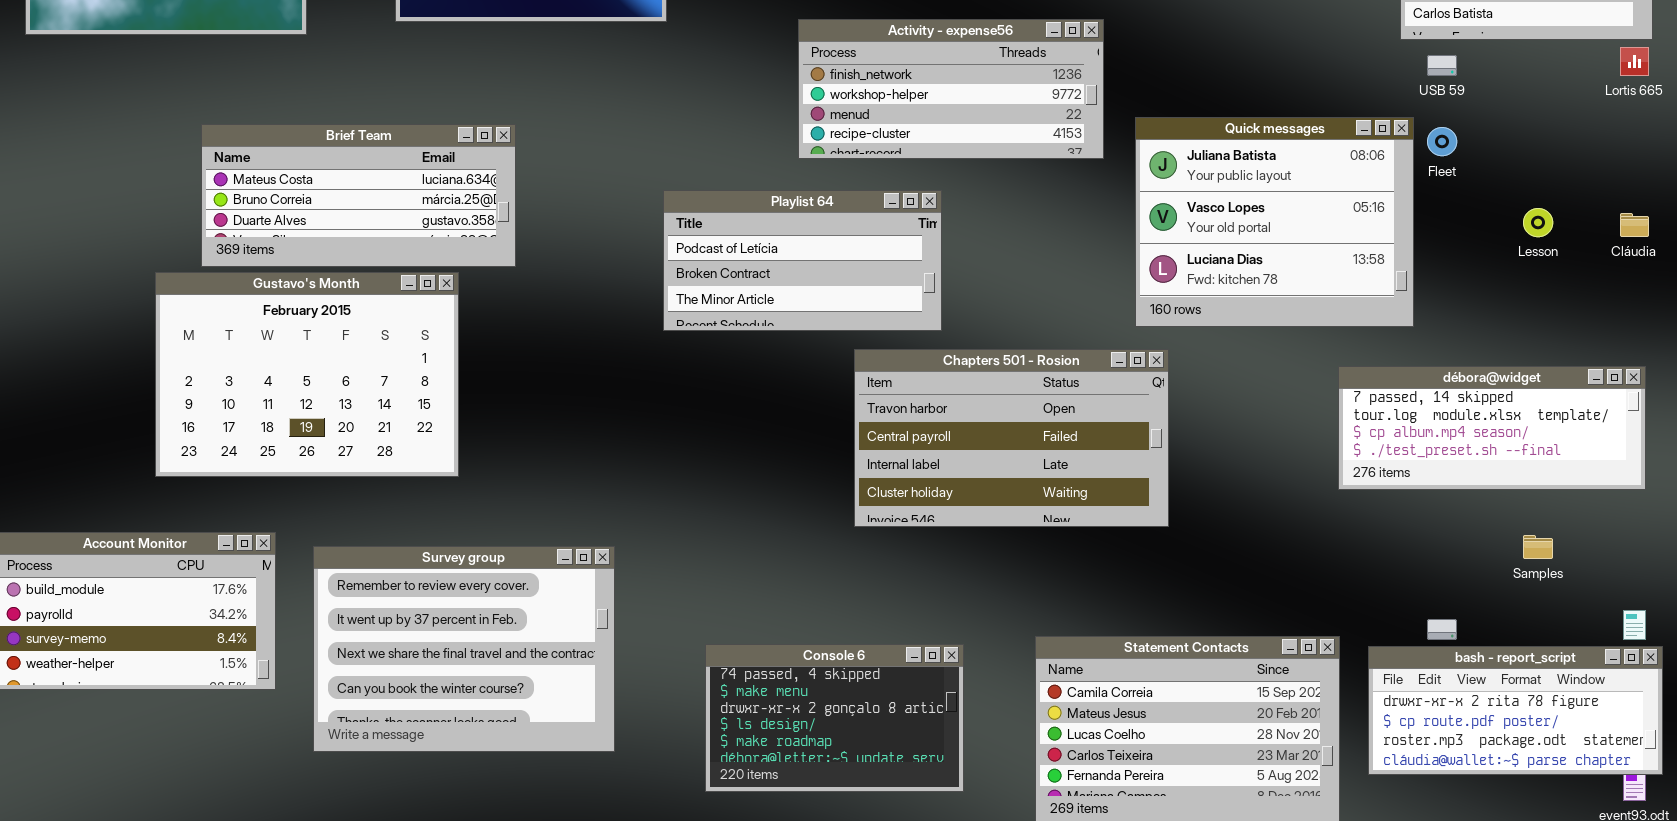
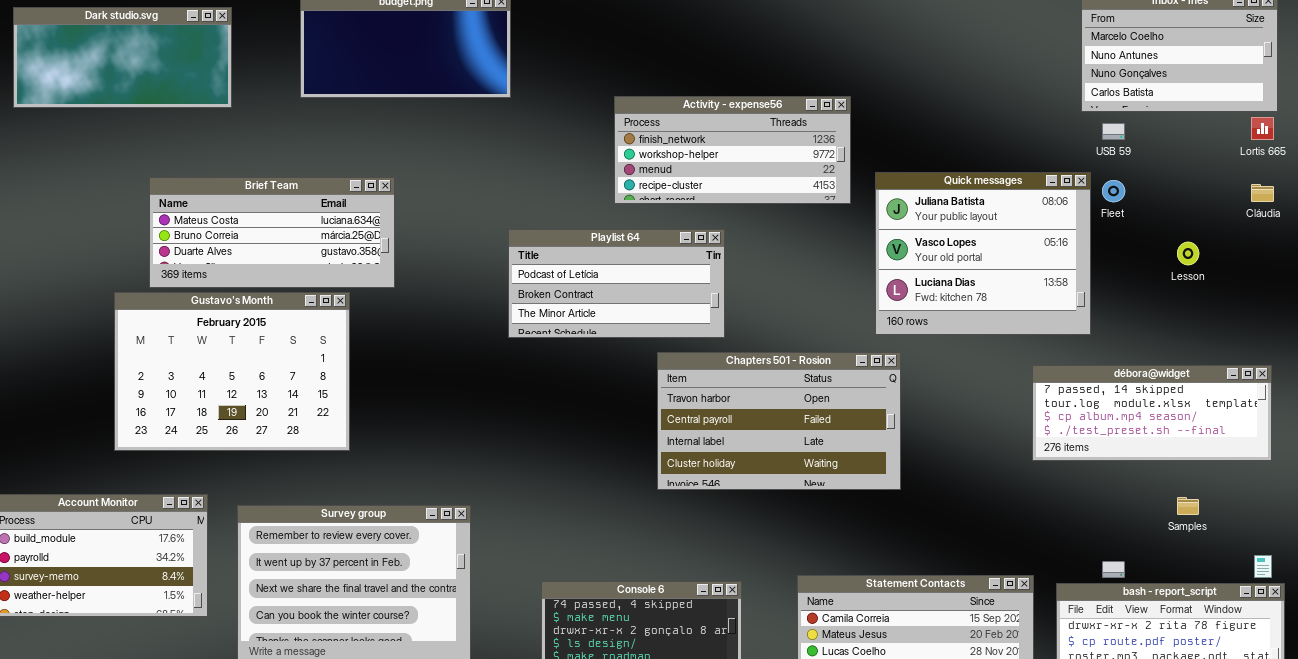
Cláudia: [1620,213,1649,237] -> [1251,184,1274,202], moved

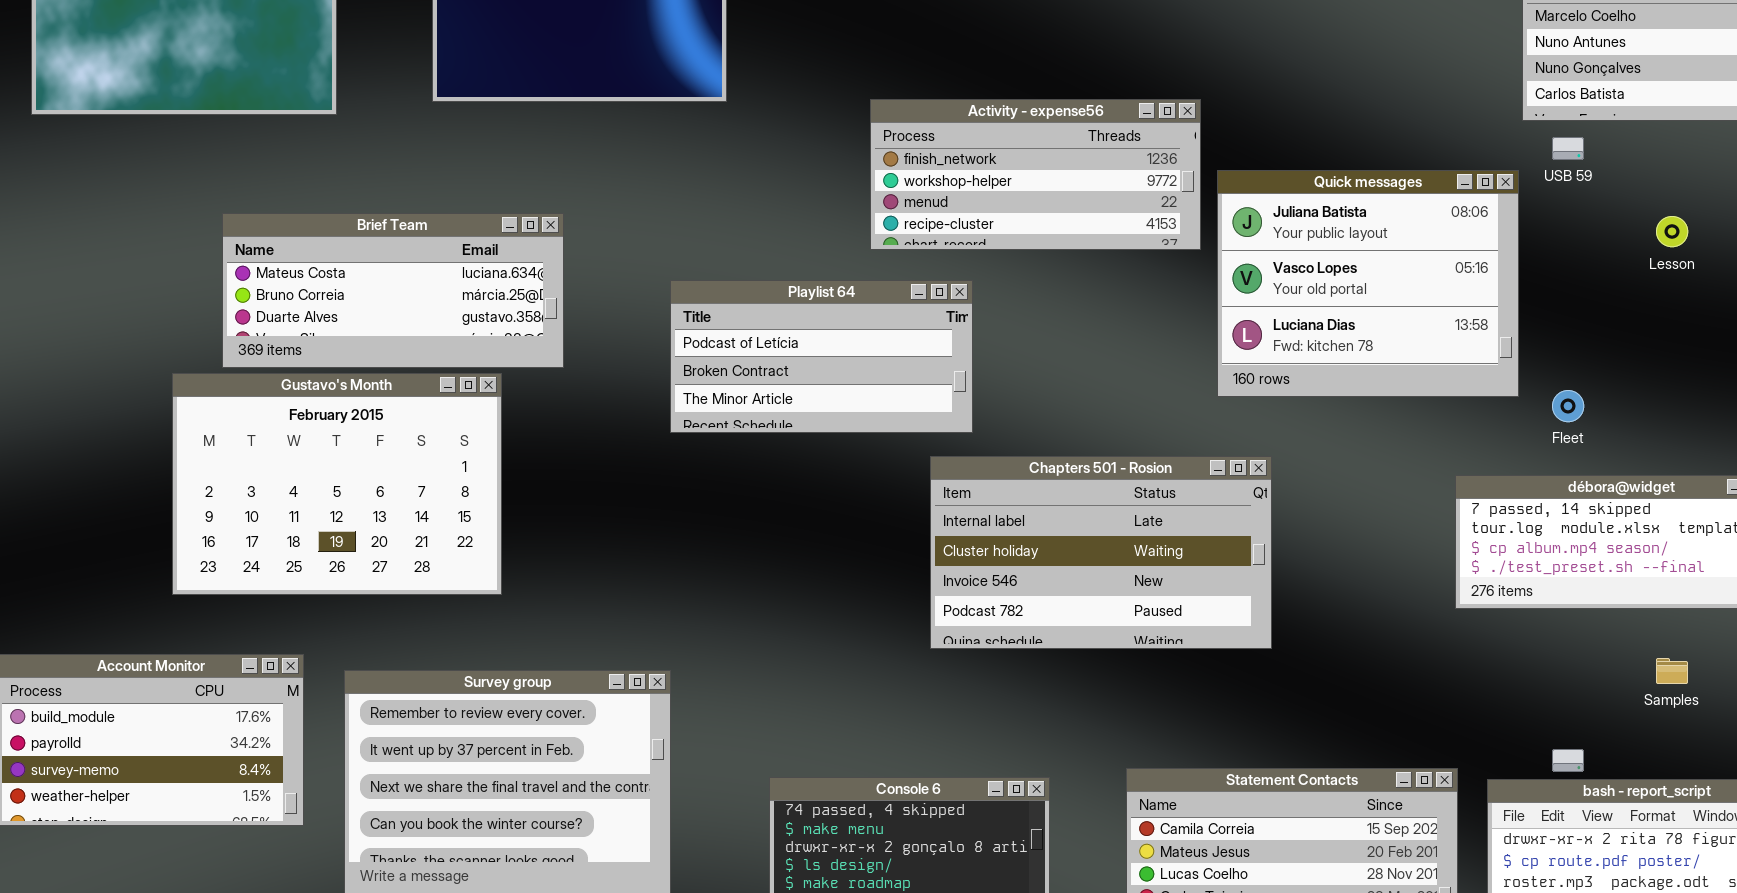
Quick messages: [875,172,1091,335] -> [1217,170,1519,397], moved
Fleet: [1102,180,1125,202] -> [1552,390,1584,422], moved
Playlist 64: [508,229,725,338] -> [670,280,973,433], moved
Lesson: [1177,242,1199,265] -> [1656,216,1688,247], moved
Chapters 501 - Rosion: [657,352,901,490] -> [930,456,1272,649], scrolled down 2 rows

